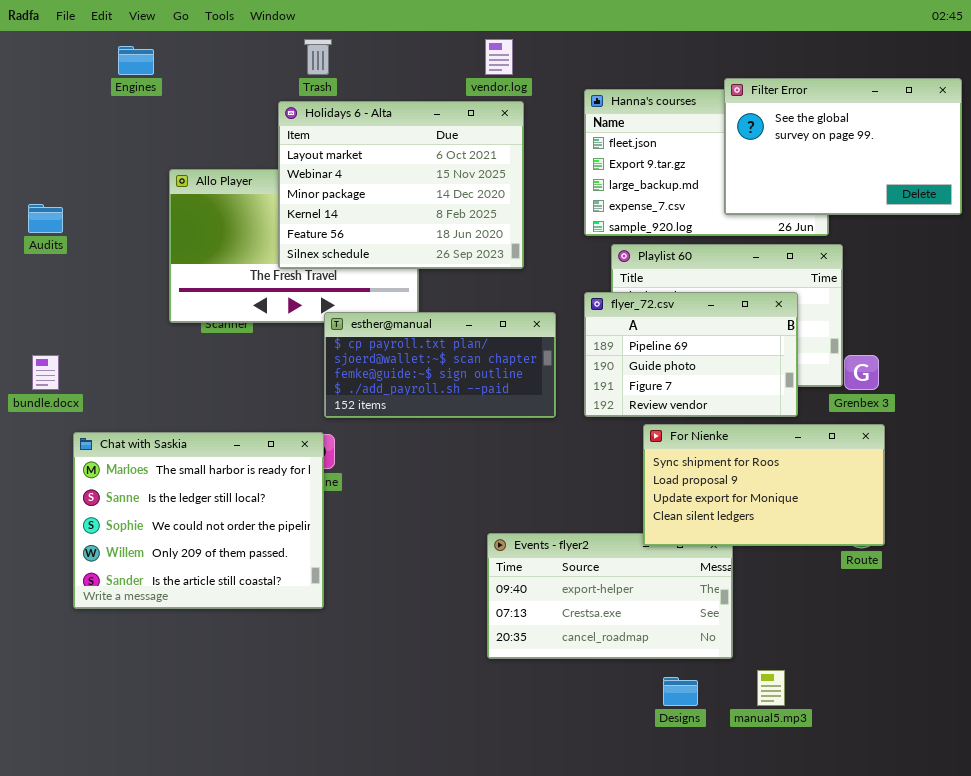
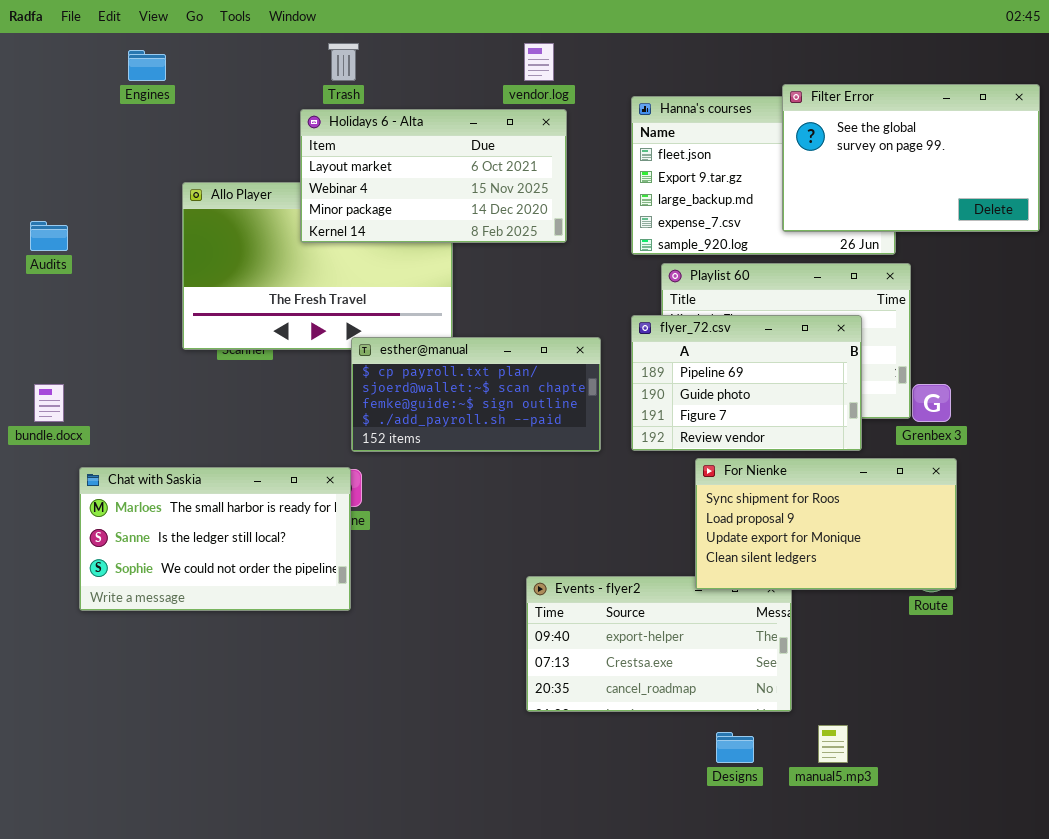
Holidays 6 - Alta: [278,101,524,269] -> [300,109,567,243], resized
Chat with Saskia: [73,432,324,609] -> [79,467,351,611], resized

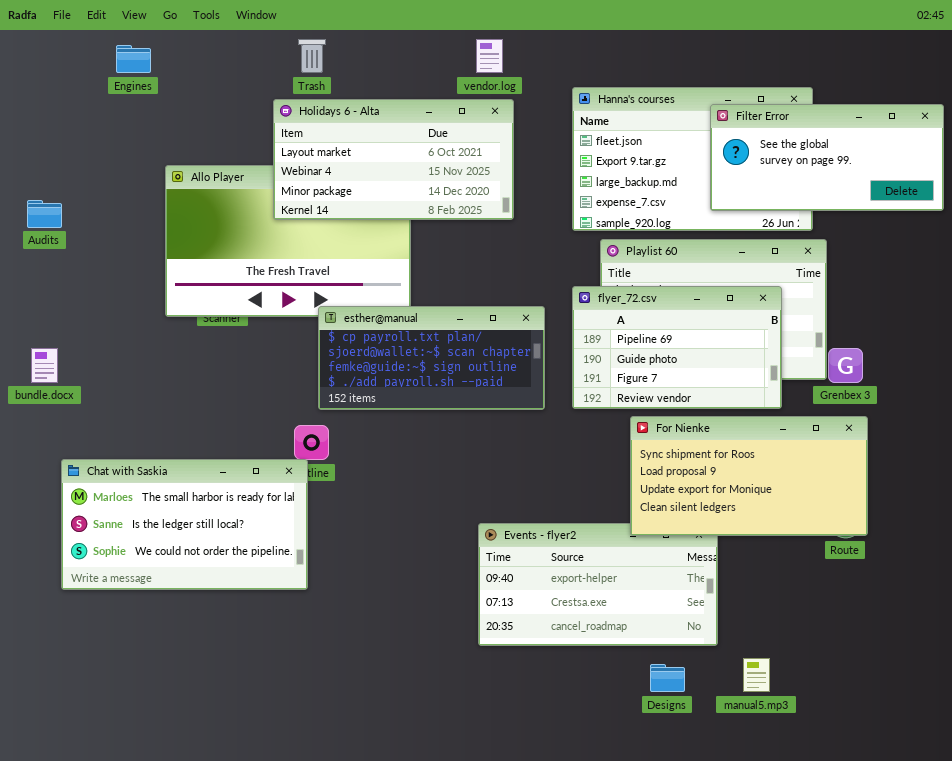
Filter Error: [782,84,1040,232] -> [710,104,944,211], resized
Chat with Saskia: [79,467,351,611] -> [61,459,308,590], moved

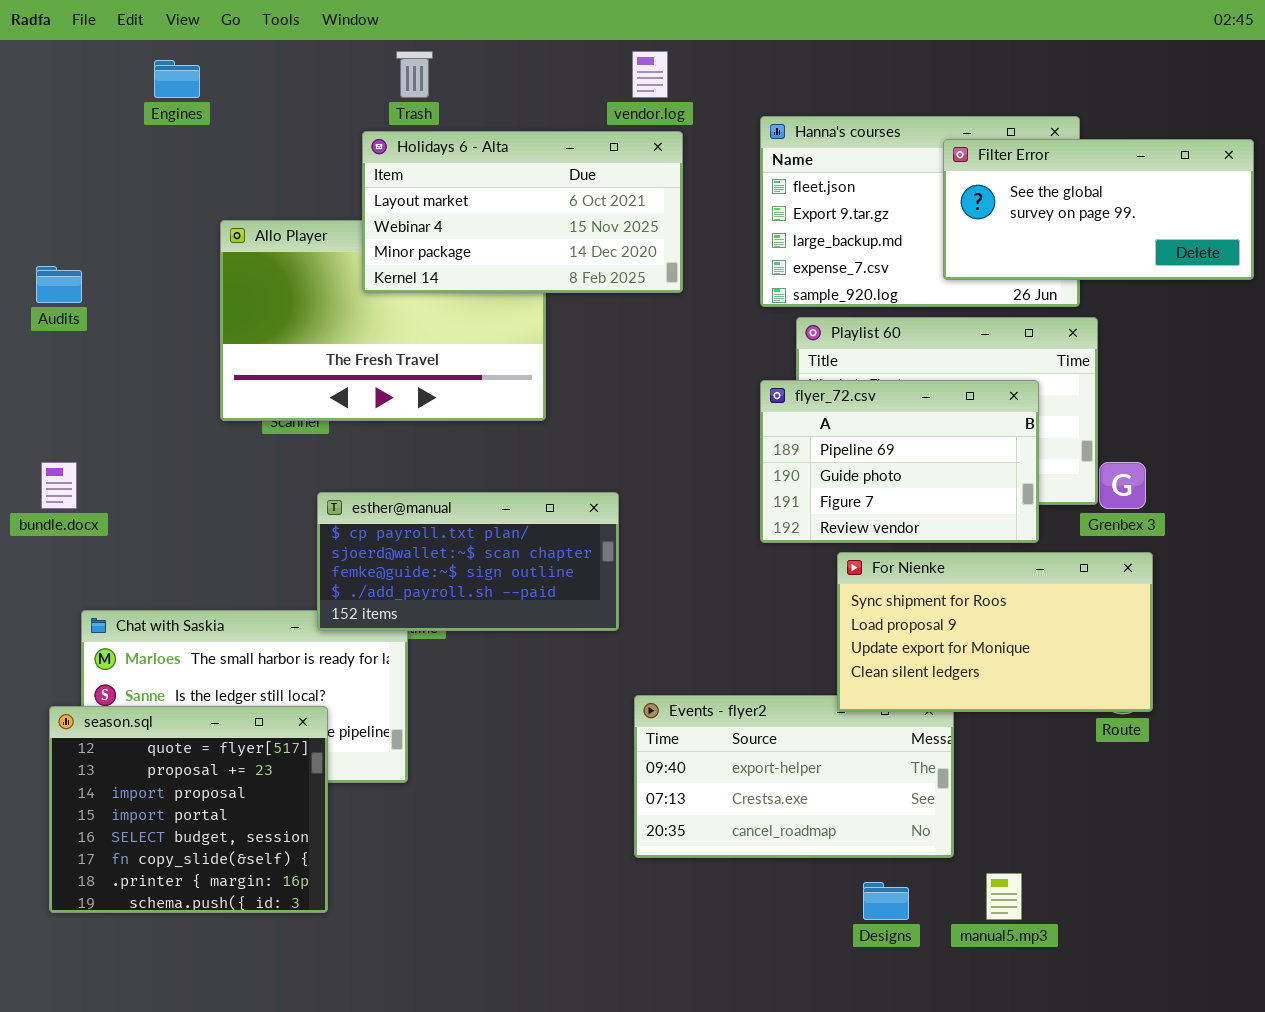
esther@manual: [318,306,545,410] -> [317,492,619,631], moved
season.sql: none -> [49,706,328,913], opened

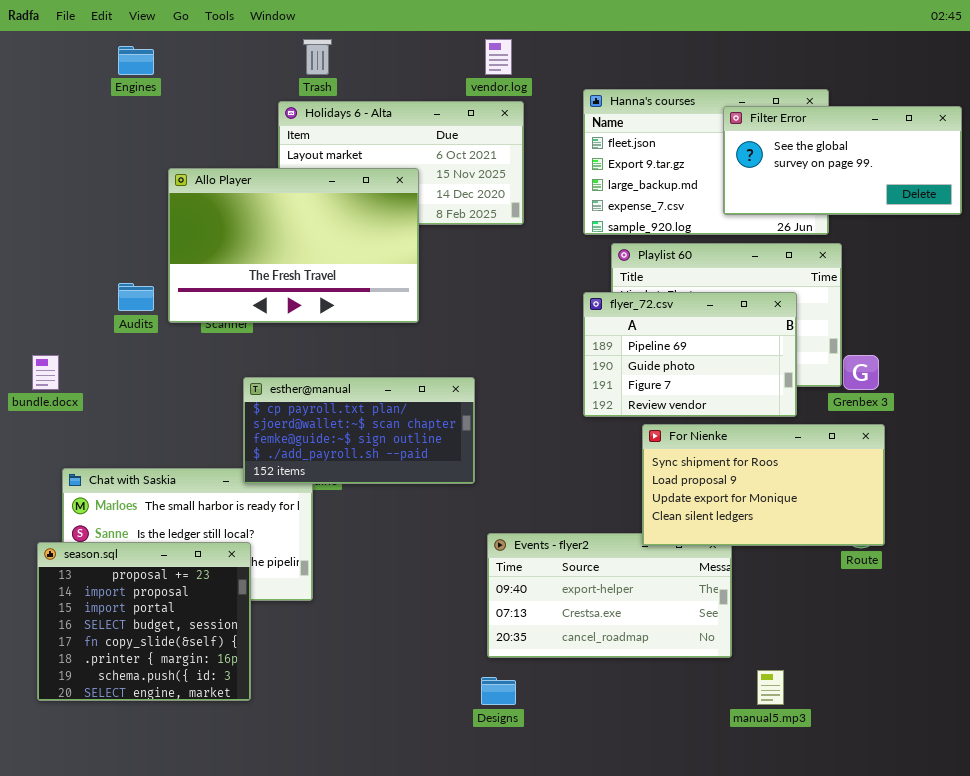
Allo Player: [220,220,546,421] -> [168,168,419,323], raised
Audits: [36,266,82,303] -> [118,283,154,311], moved
season.sql: [49,706,328,913] -> [37,542,251,701], scrolled down 1 row
Designs: [863,882,909,920] -> [481,677,516,705], moved

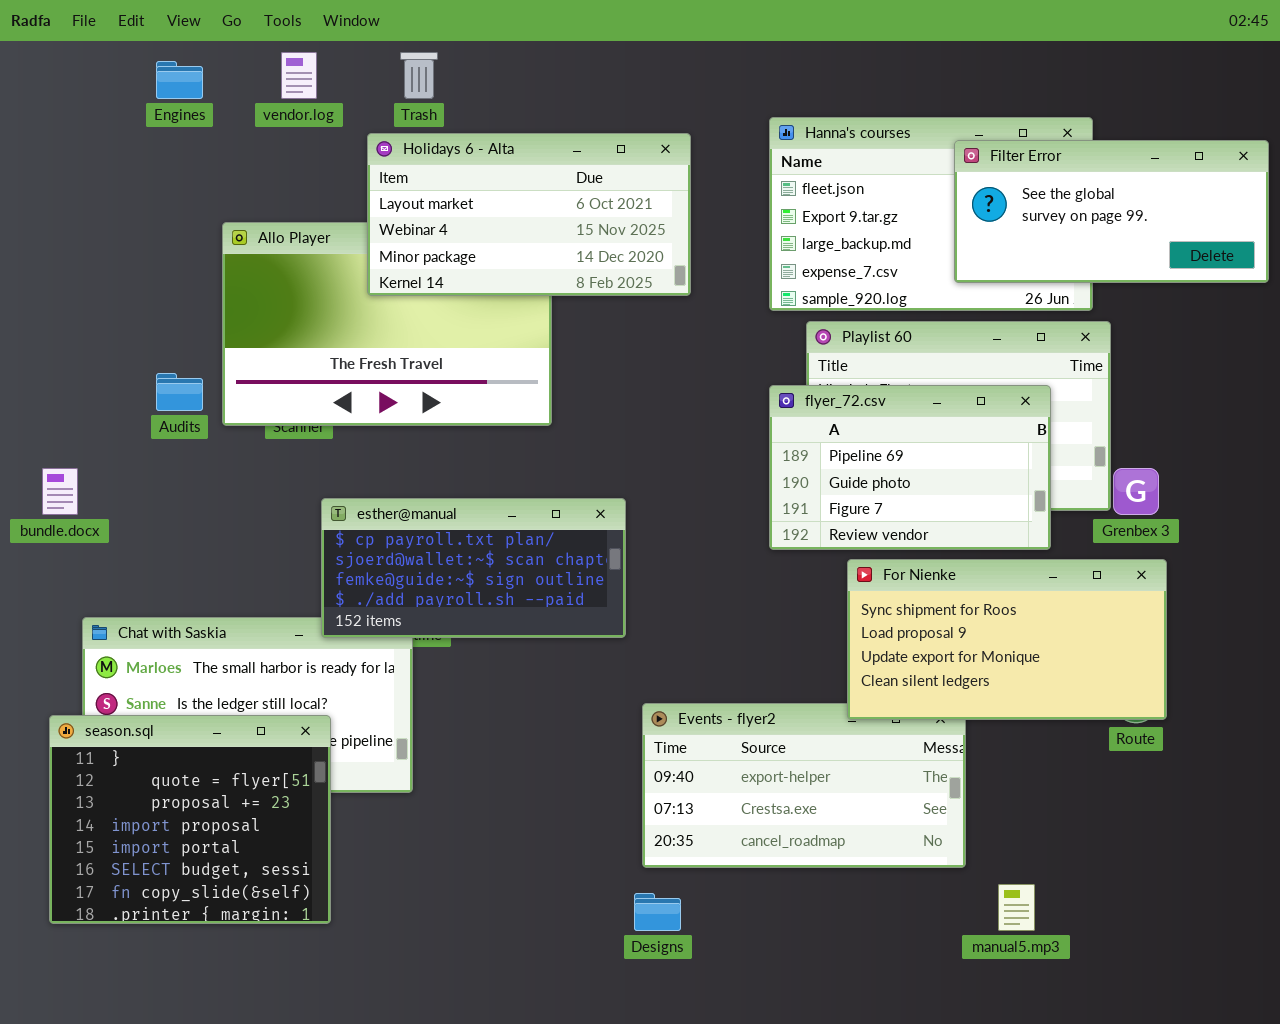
vendor.log: [485,39,512,75] -> [281,52,317,99], moved
Holidays 6 - Alta: [278,101,524,225] -> [367,133,691,296], raised
season.sql: [37,542,251,701] -> [49,715,331,924], scrolled up 2 rows

